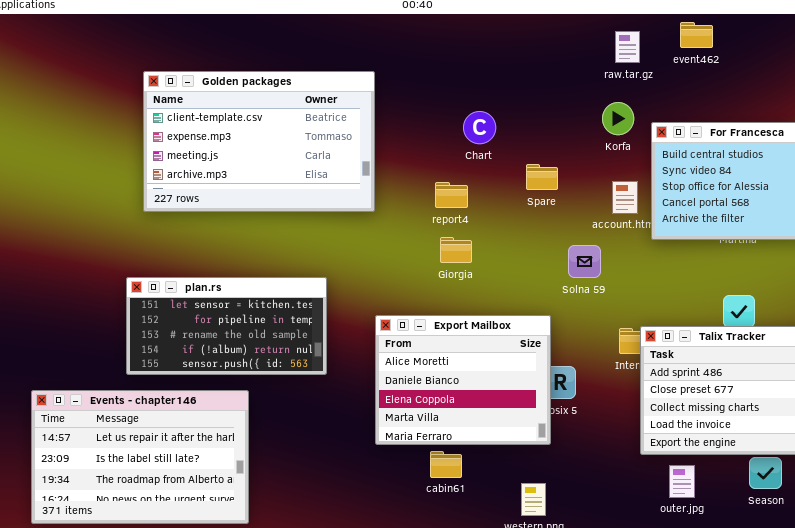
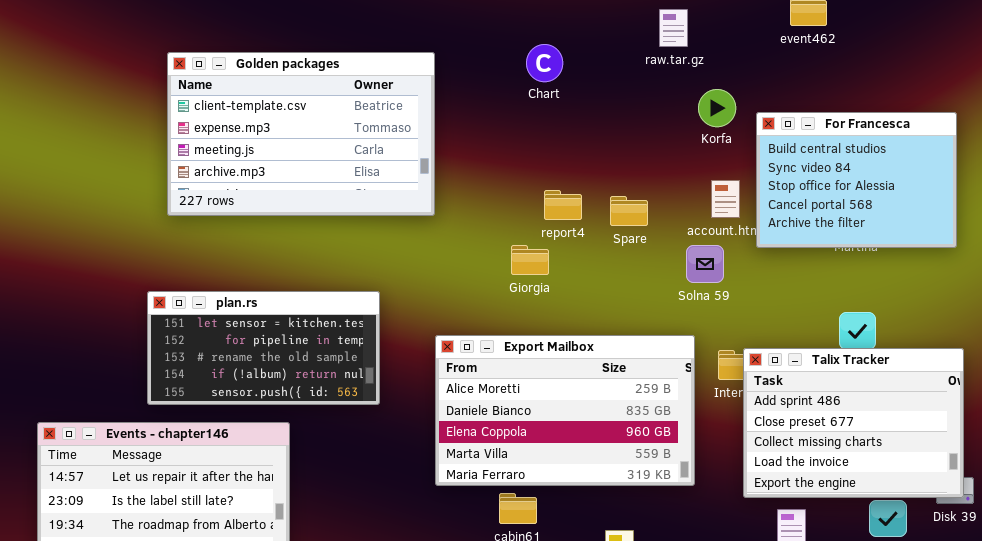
raw.tar.gz: [615,31,640,63] -> [659,9,688,47], moved
Chart: [463,111,496,144] -> [526,44,563,82], moved
Spare: [526,164,558,190] -> [610,196,648,226], moved
report4: [435,182,468,208] -> [544,190,582,220], moved
Solna 59: [568,245,601,278] -> [686,245,724,283], moved
Export Mailbox: [375,315,551,445] -> [435,335,695,486], resized

